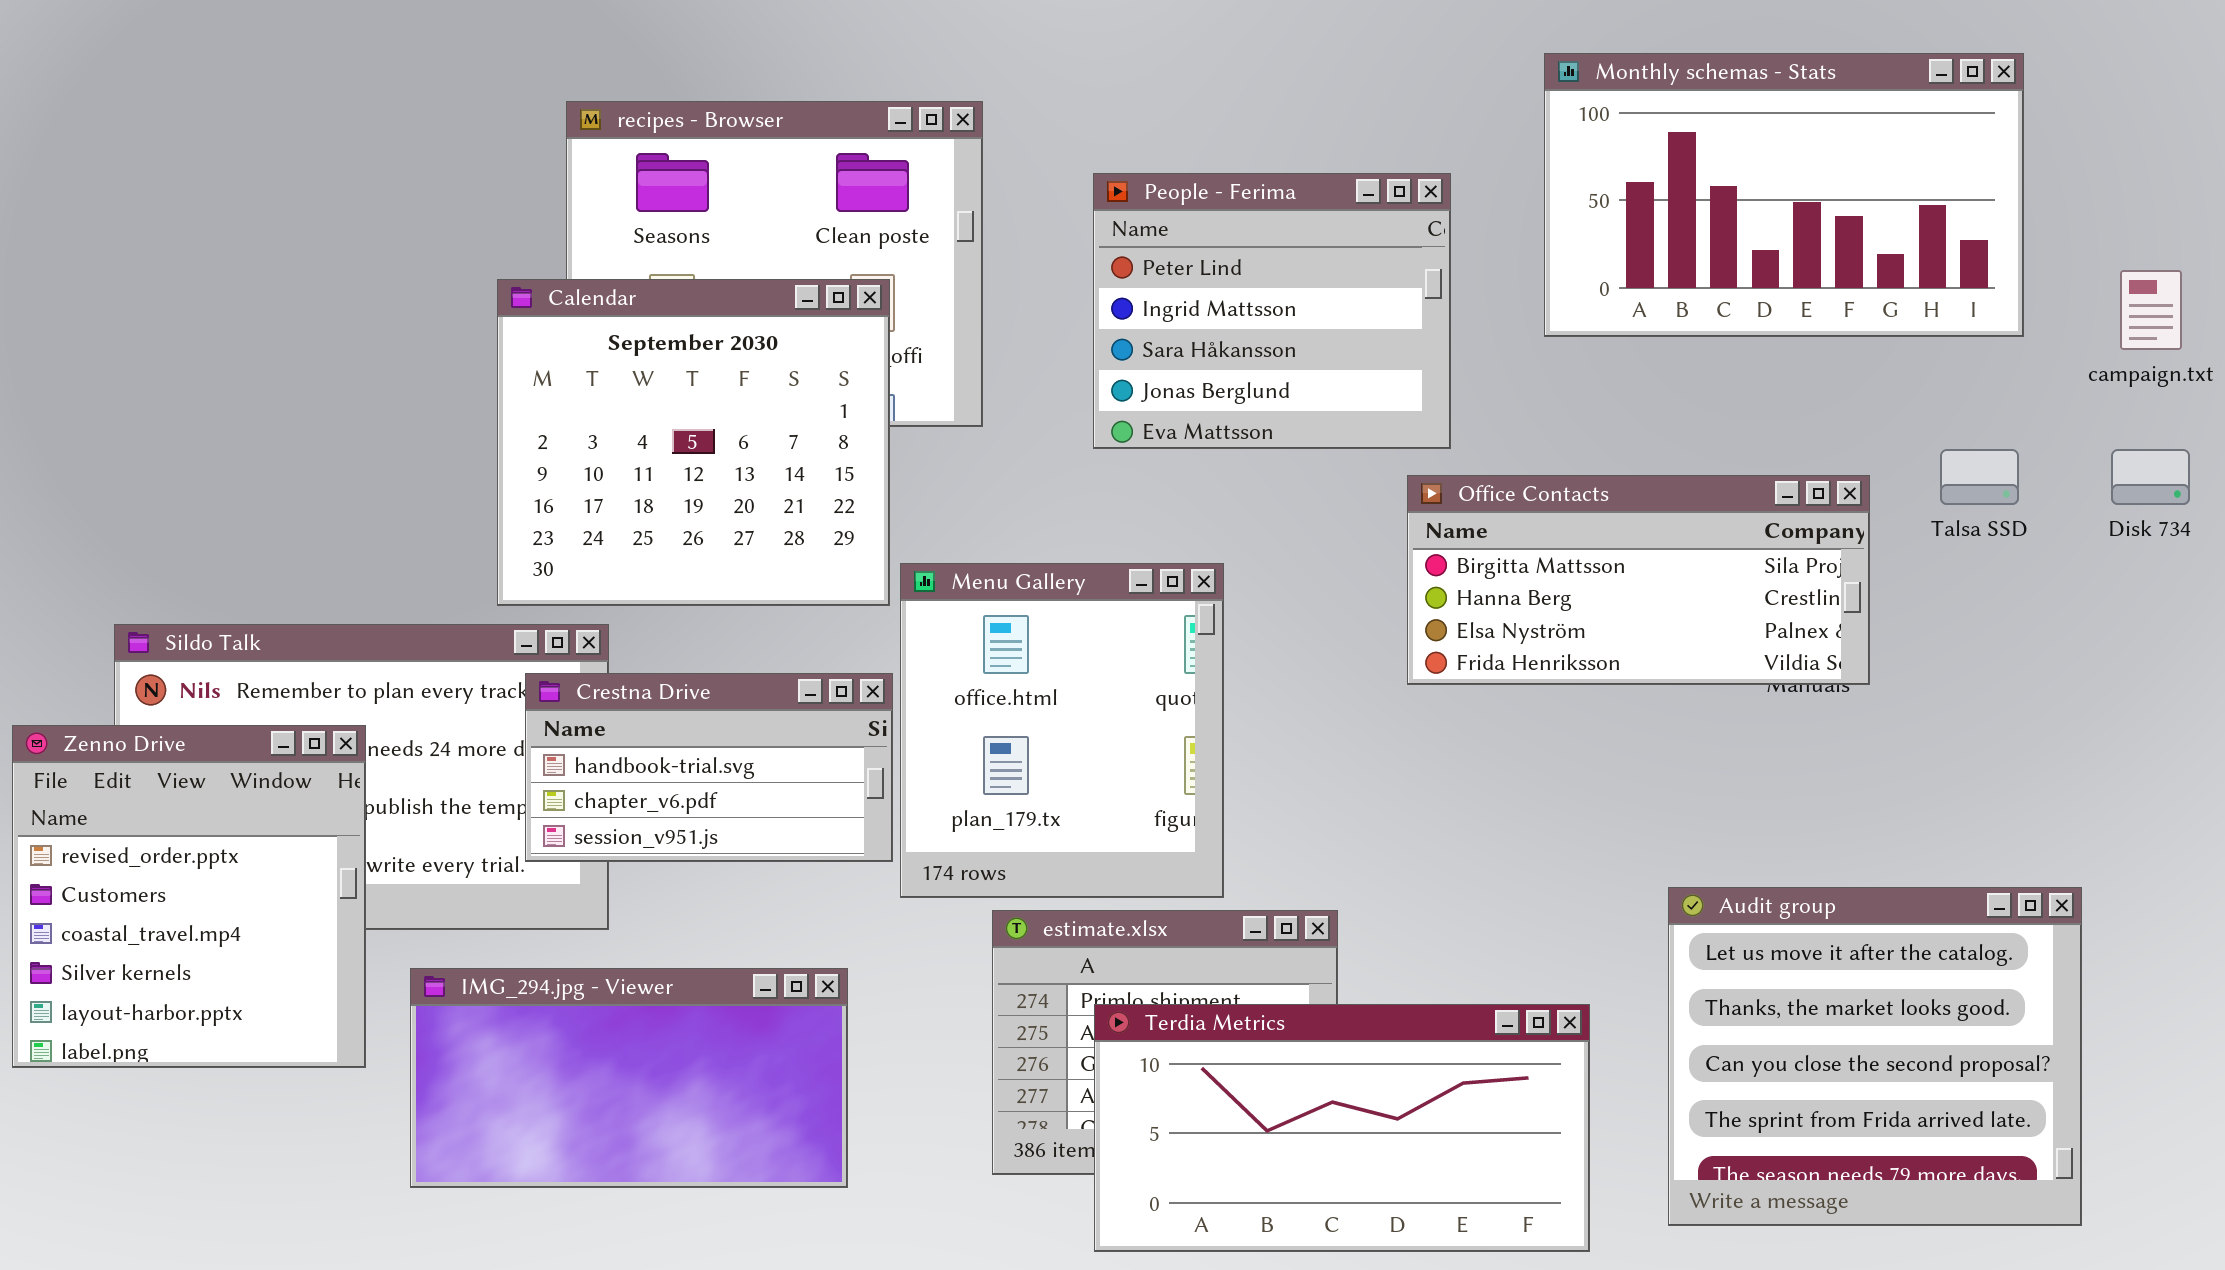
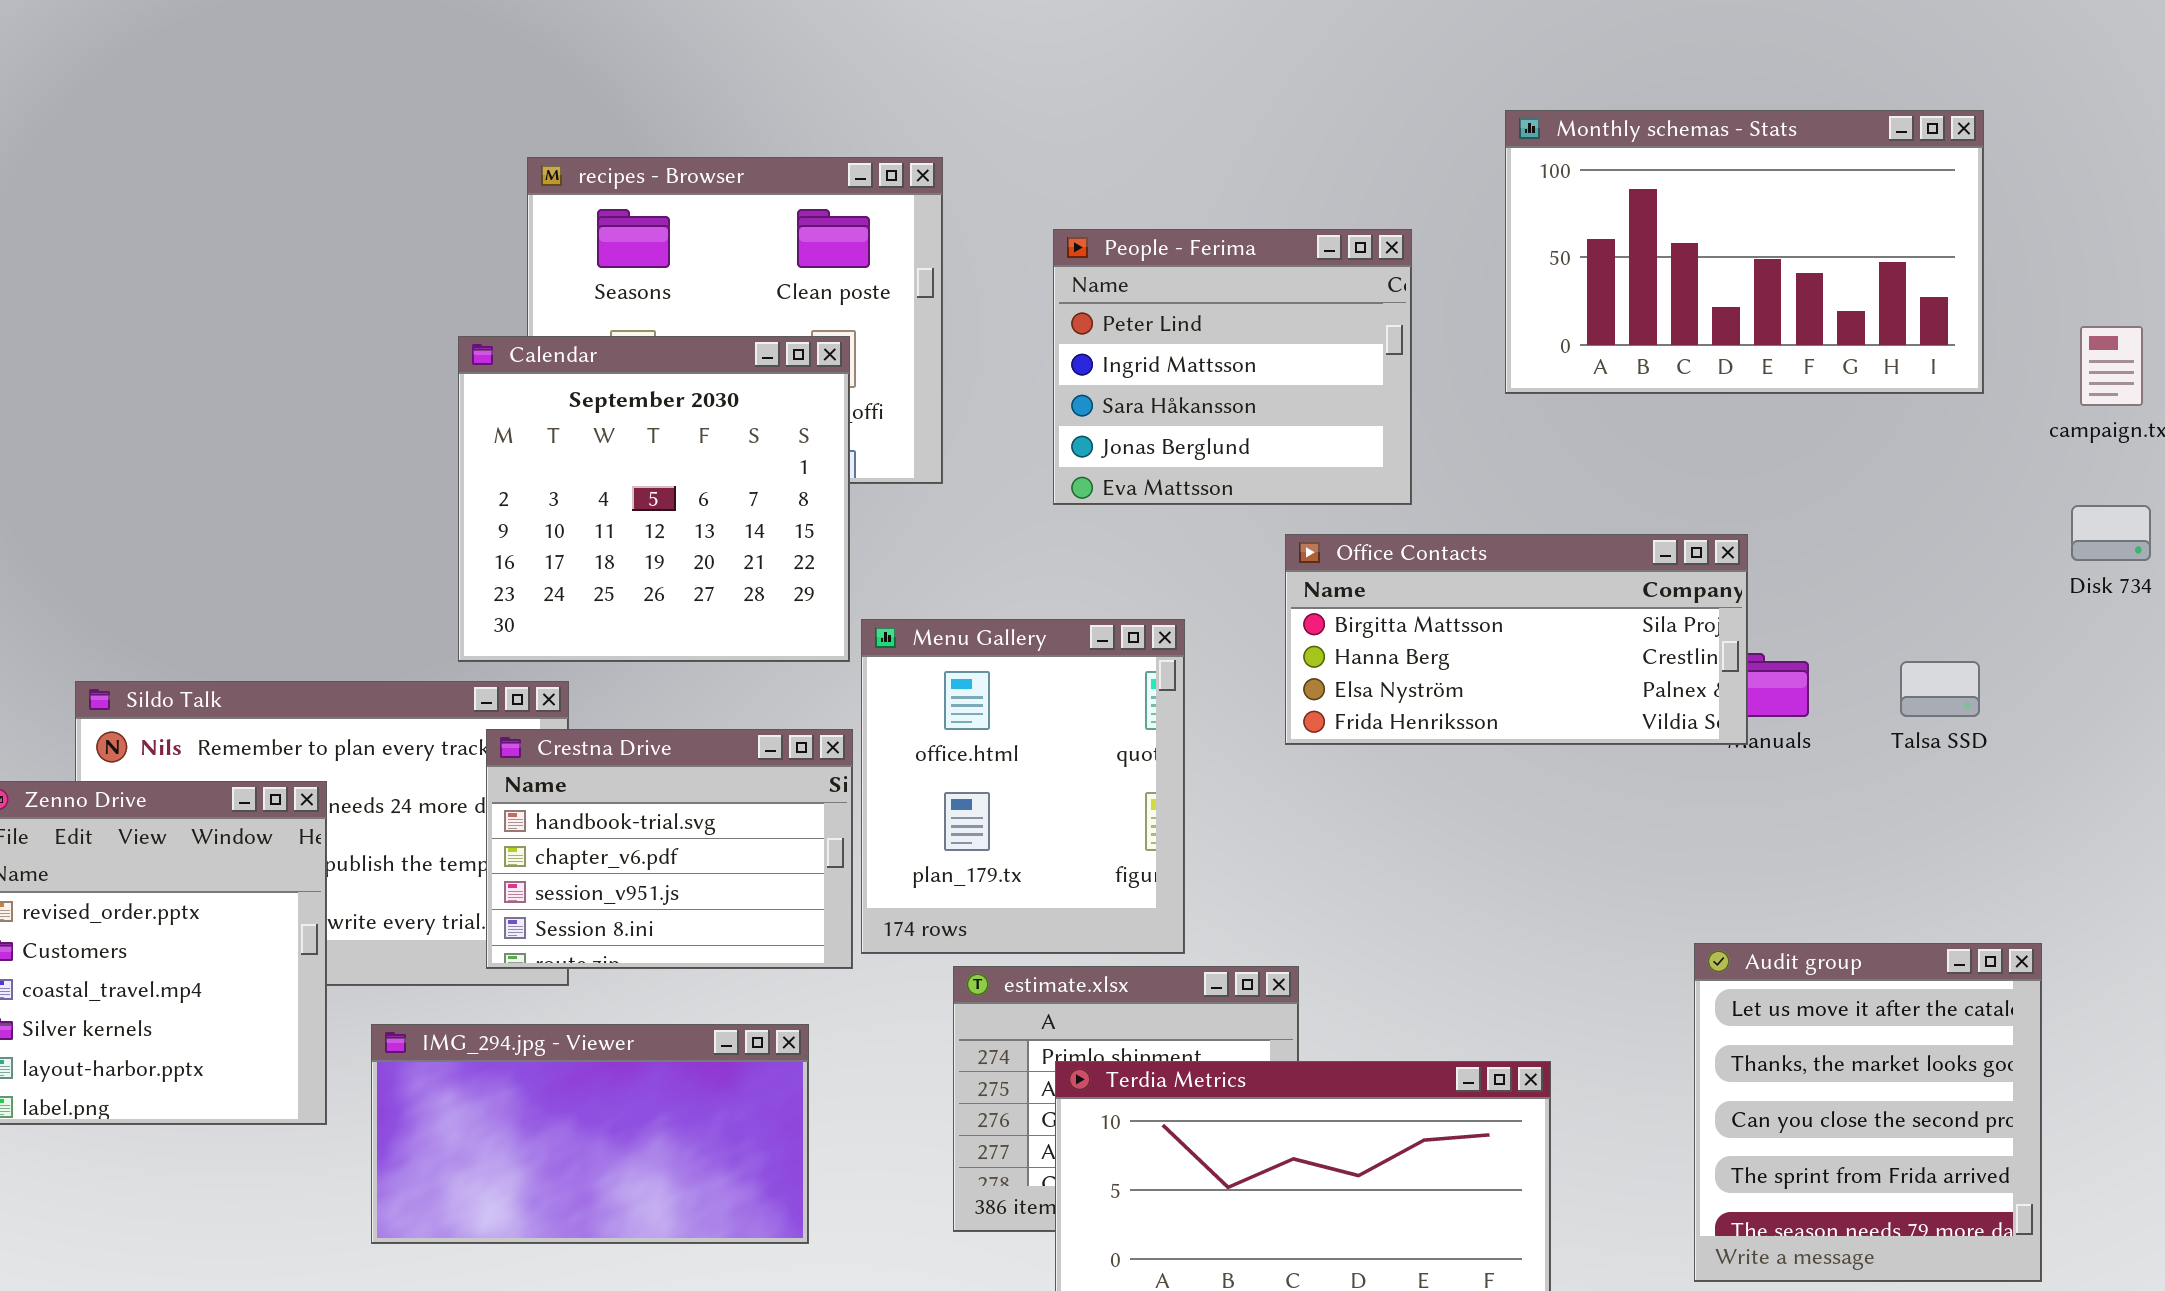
Talsa SSD: [1940,449,2019,505] -> [1900,661,1980,717], moved
Office Contacts: [1407,475,1870,685] -> [1285,534,1748,745], moved
Crestna Drive: [525,673,893,862] -> [486,729,853,969], resized
Audit group: [1668,887,2082,1226] -> [1694,943,2042,1282], resized

